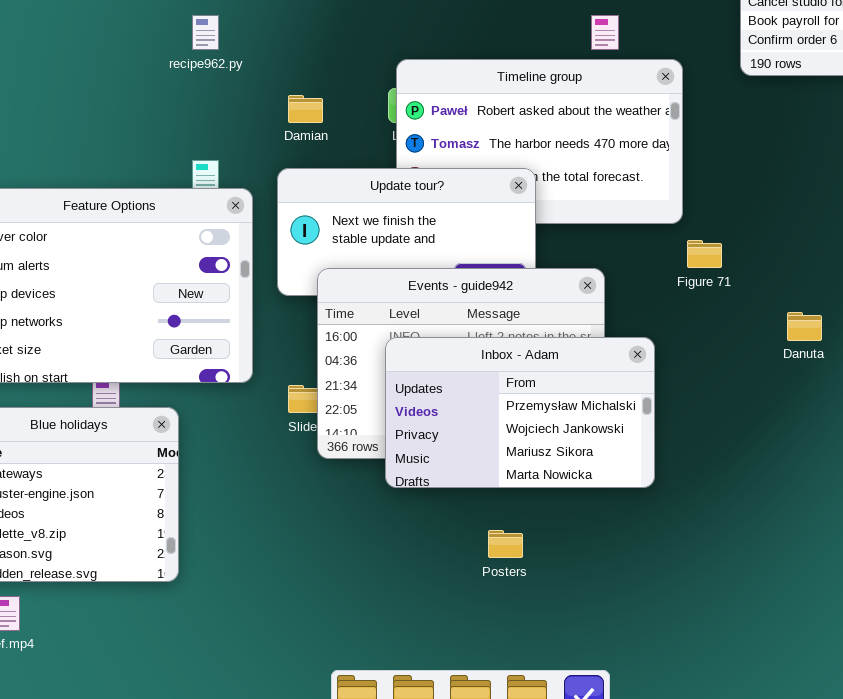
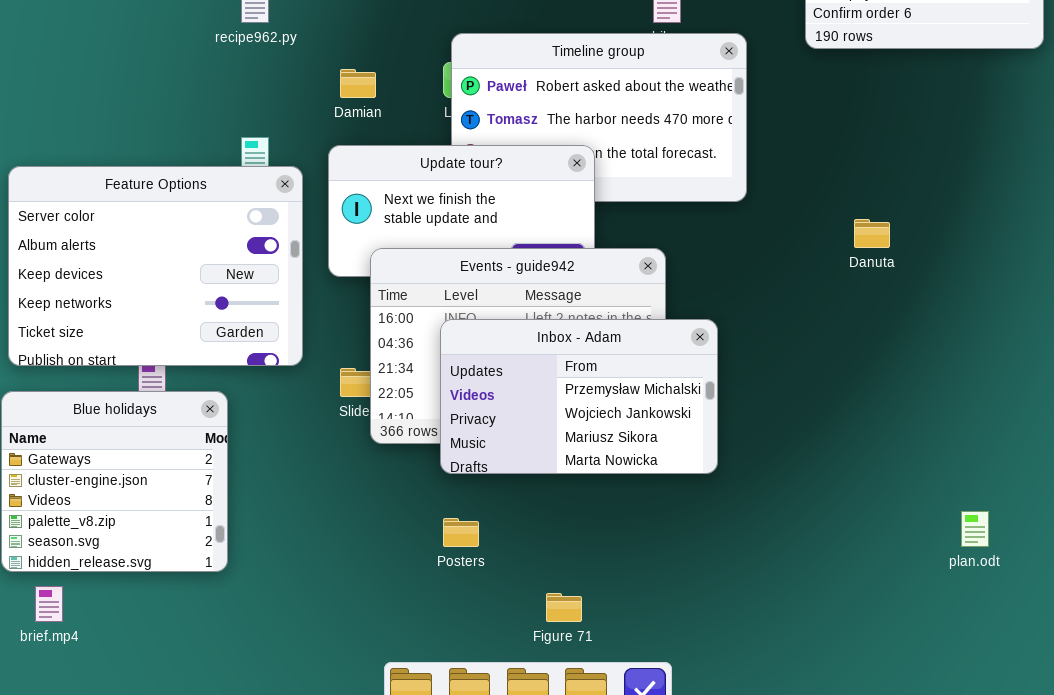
Figure 71: [687,240,722,268] -> [546,593,582,622], moved
Danuta: [787,312,822,341] -> [854,219,890,248], moved
Posters: [488,530,523,558] -> [443,518,479,547], moved

